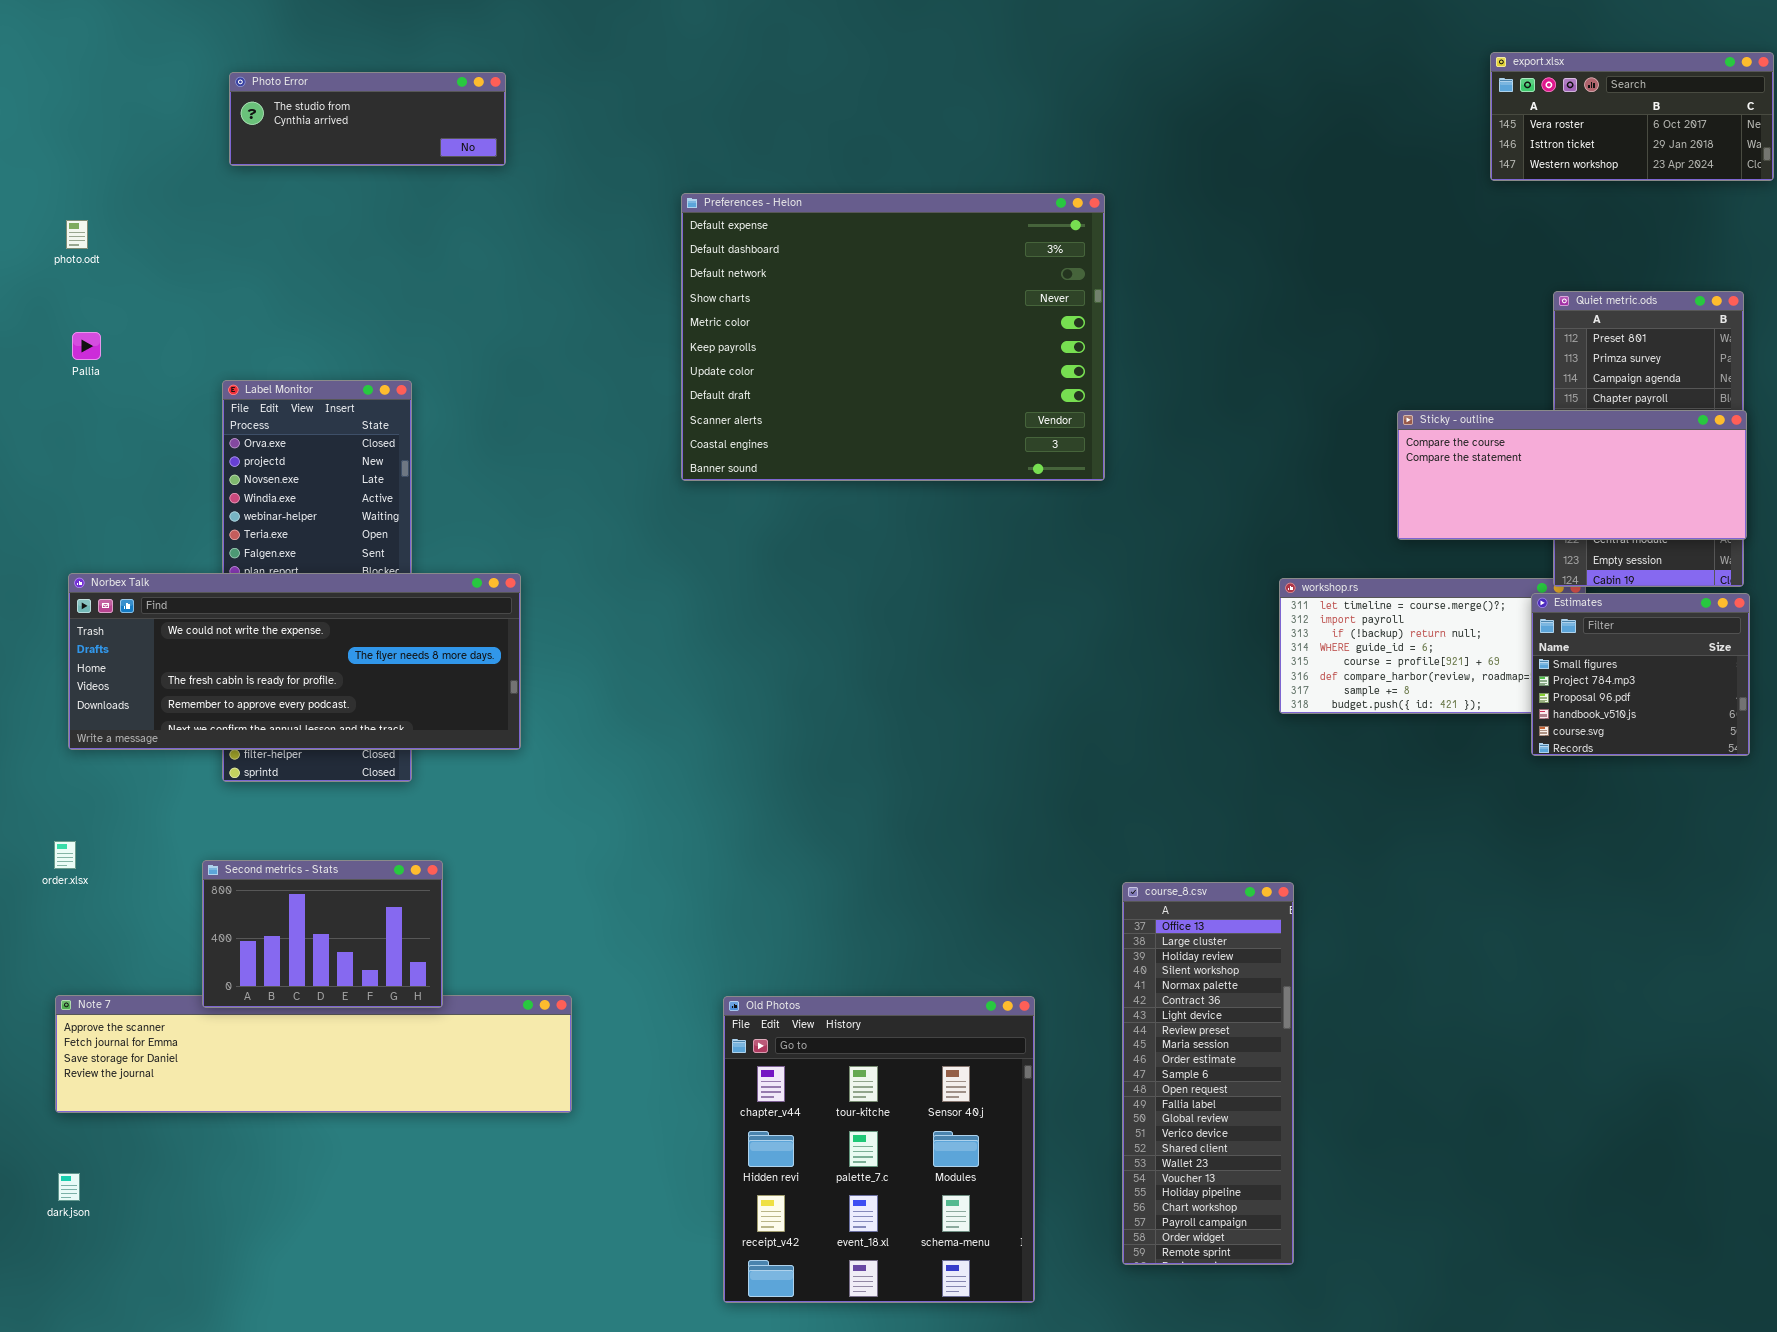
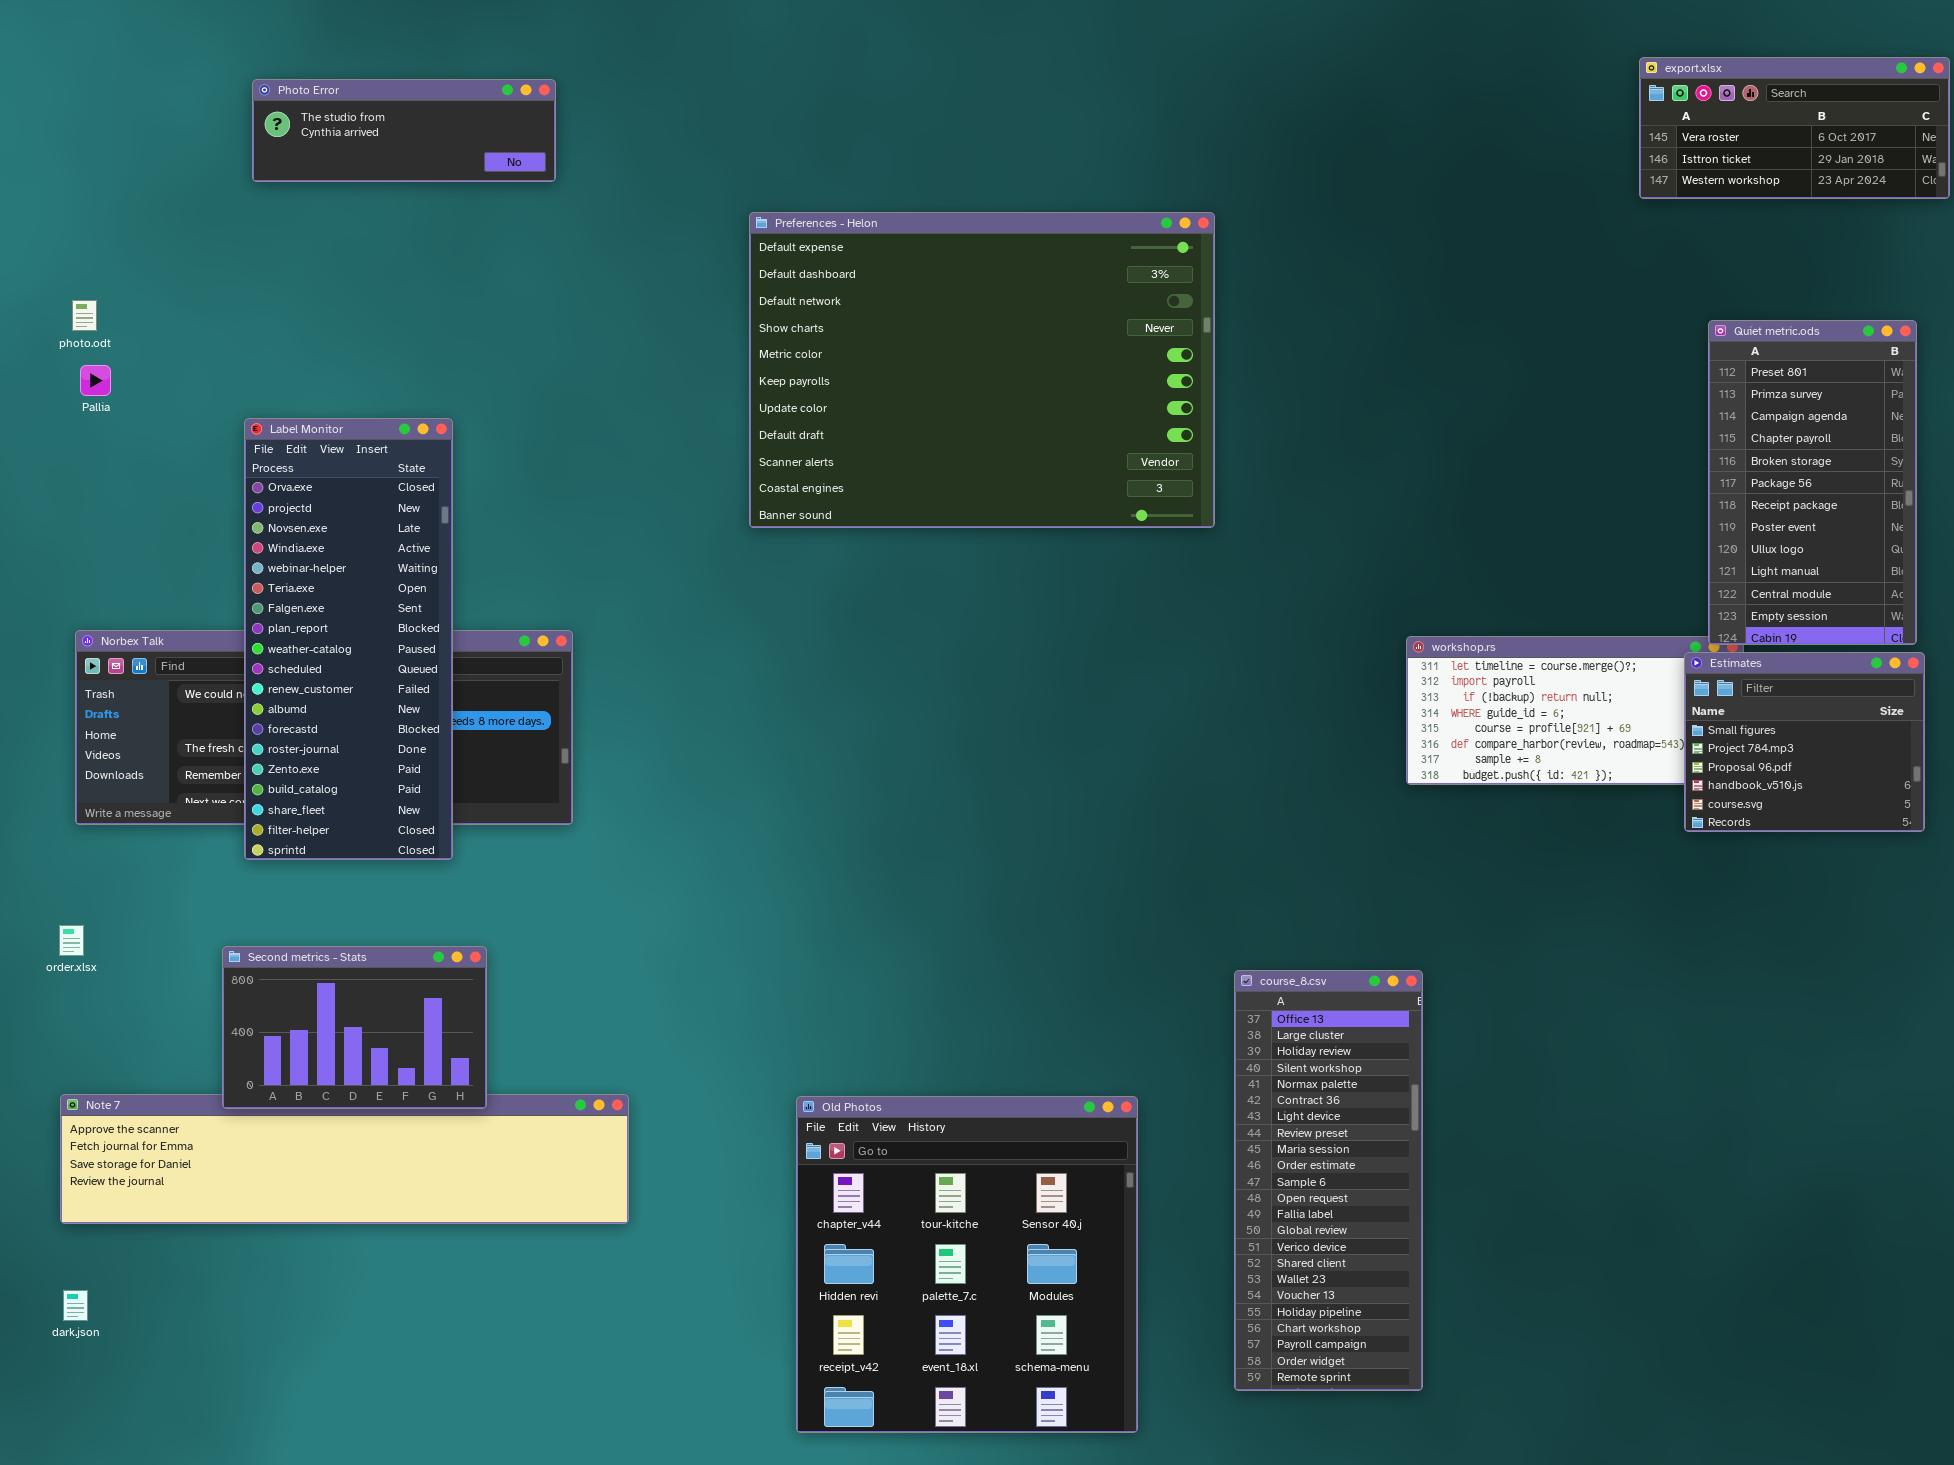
photo.odt: [66,220,88,249] -> [72,300,97,331], moved
Label Monitor: [222,380,412,782] -> [244,418,453,860], raised
Sticky - outline: [1397,410,1747,540] -> none, closed

